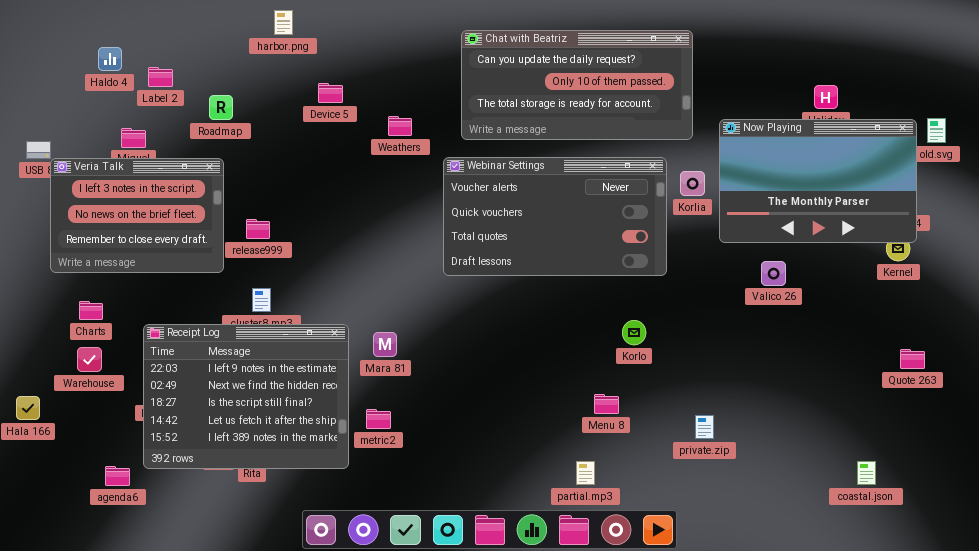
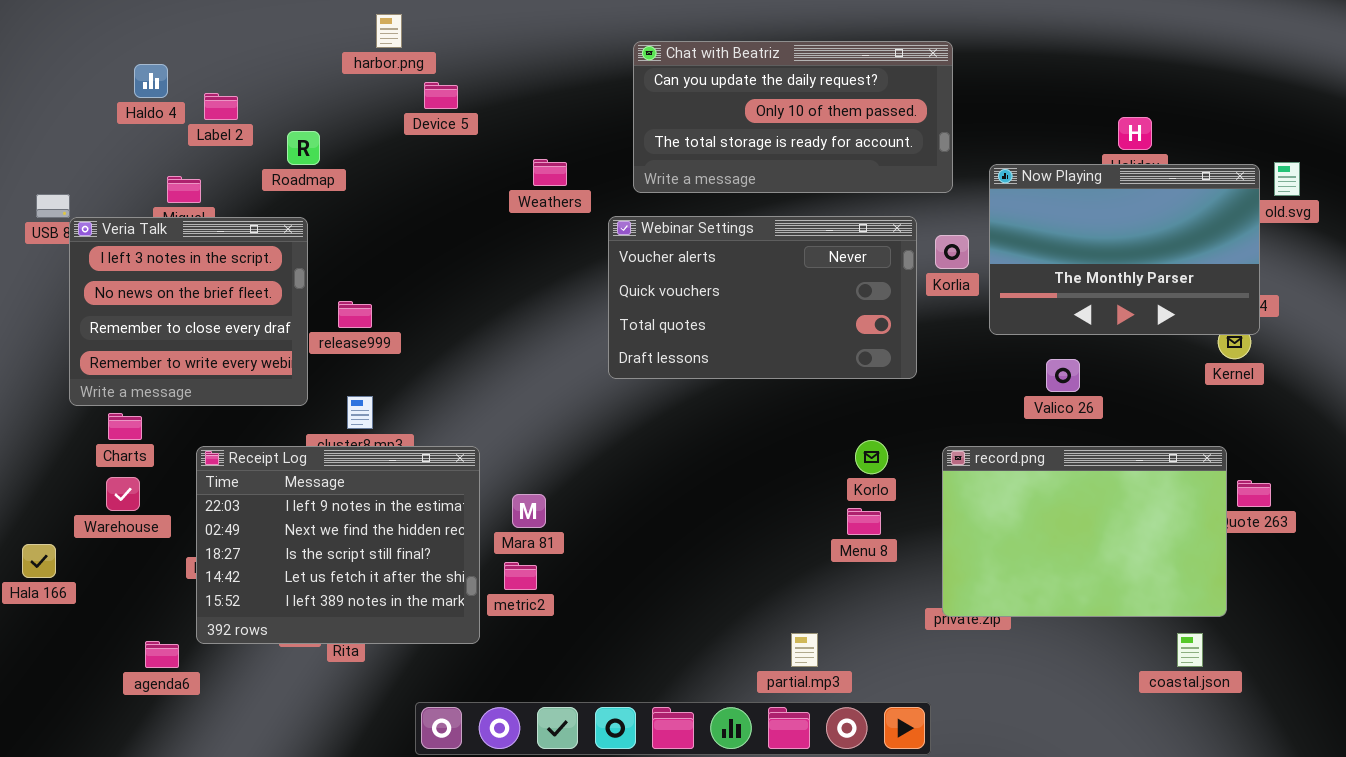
Device 5: [318,83,343,103] -> [424,82,458,109], moved
Veria Talk: [50,158,224,273] -> [69,217,308,406], resized
record.png: none -> [942,446,1227,617], opened
Mara 81: [373,332,397,357] -> [512,494,546,528], moved
Menu 8: [594,394,619,414] -> [847,508,881,535], moved

